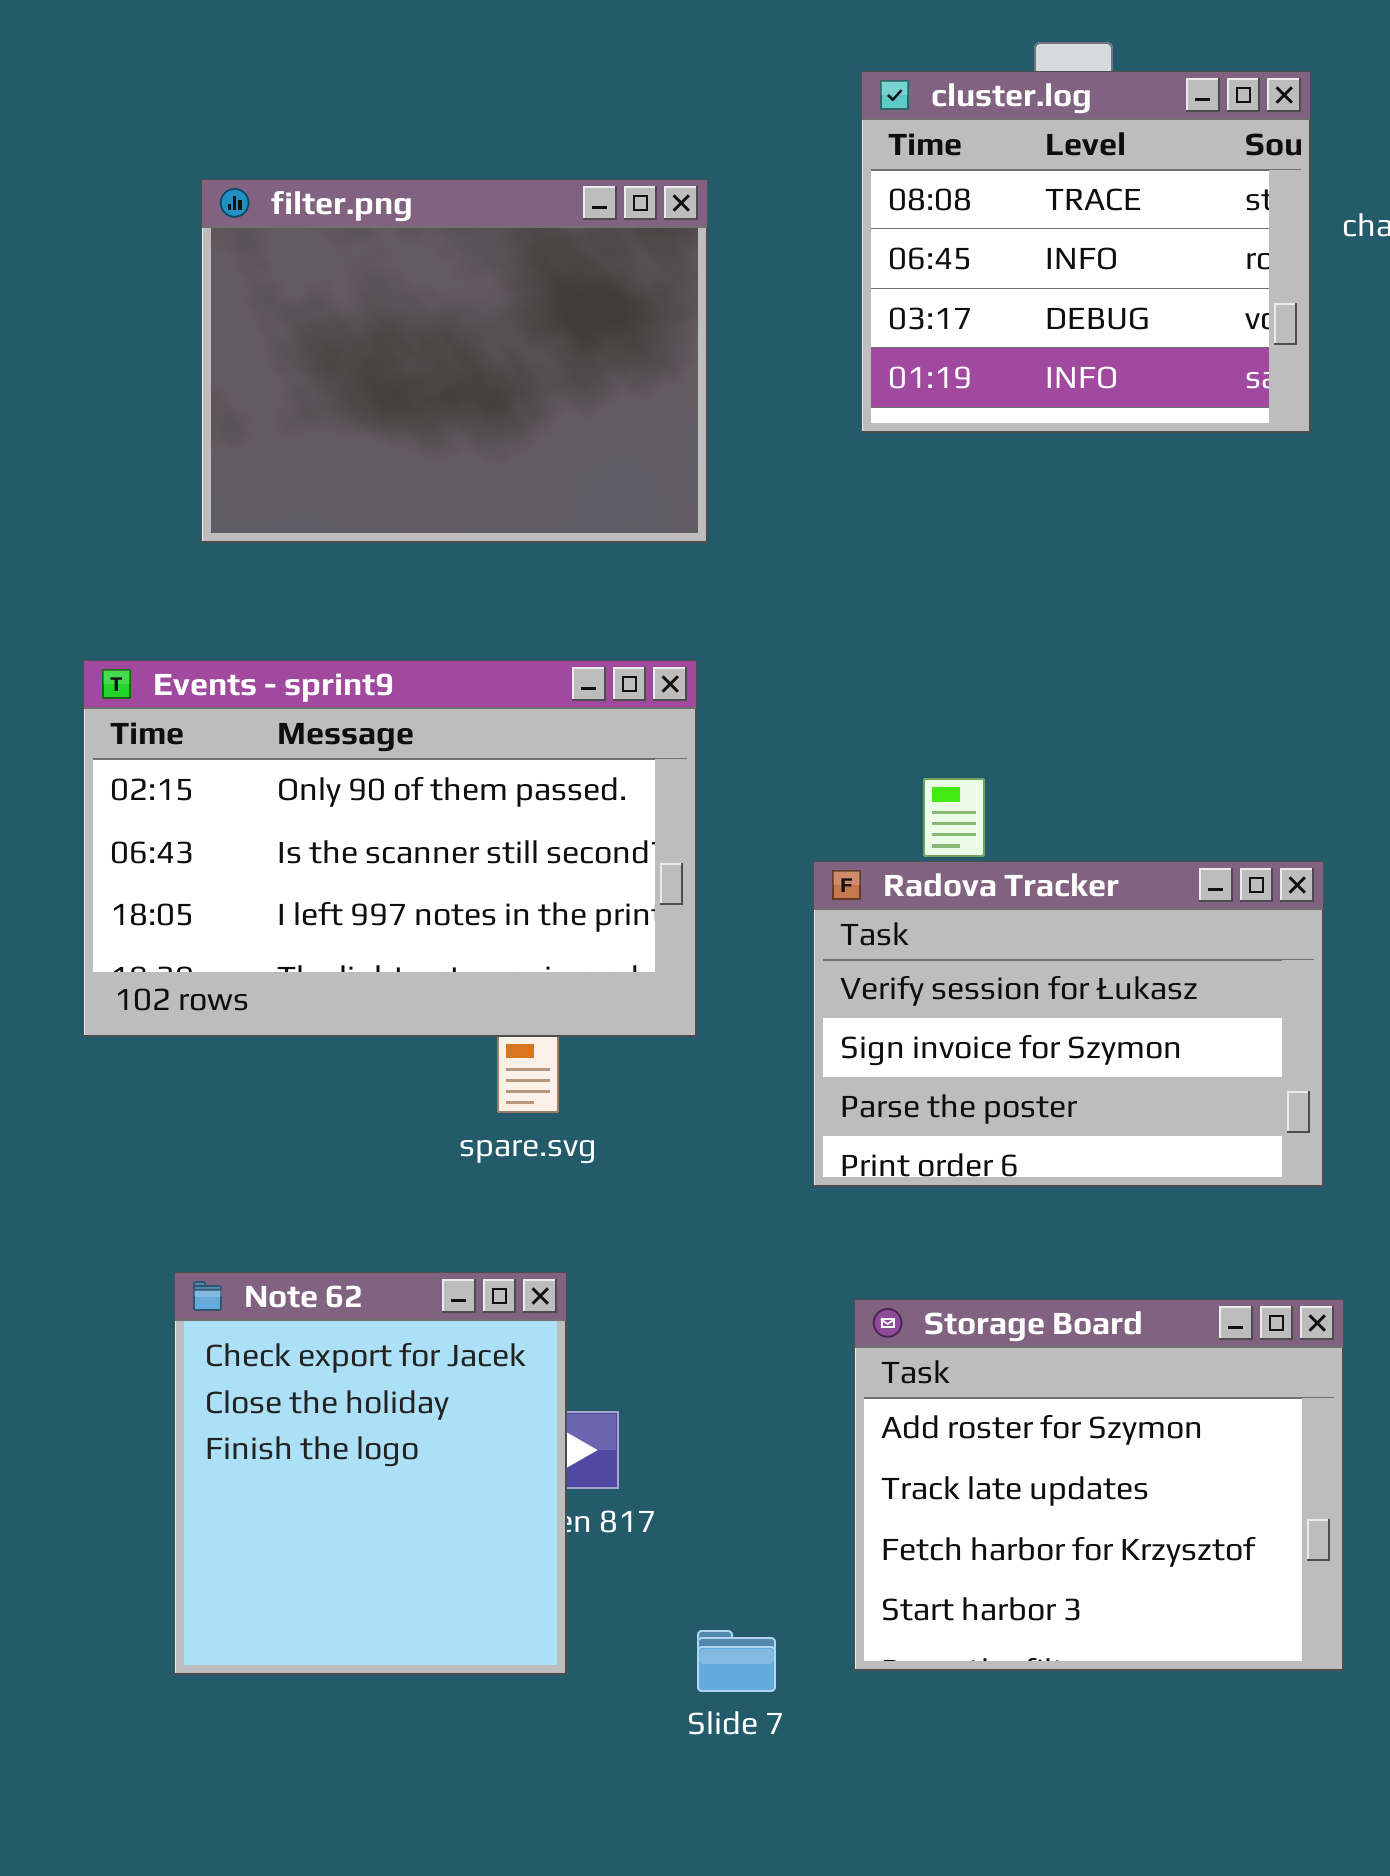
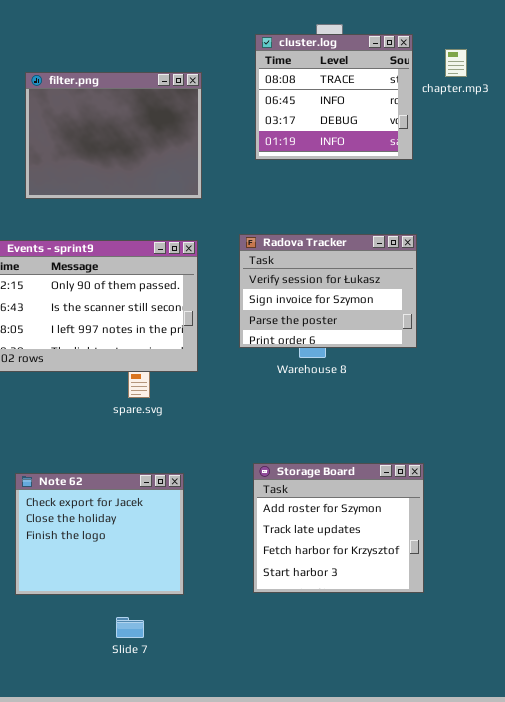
Radova Tracker: [813,861,1324,1187] -> [239,234,417,348], moved
Note 62: [174,1272,567,1675] -> [15,473,184,595], resized
Slide 7: [697,1630,776,1692] -> [116,617,144,638], moved

